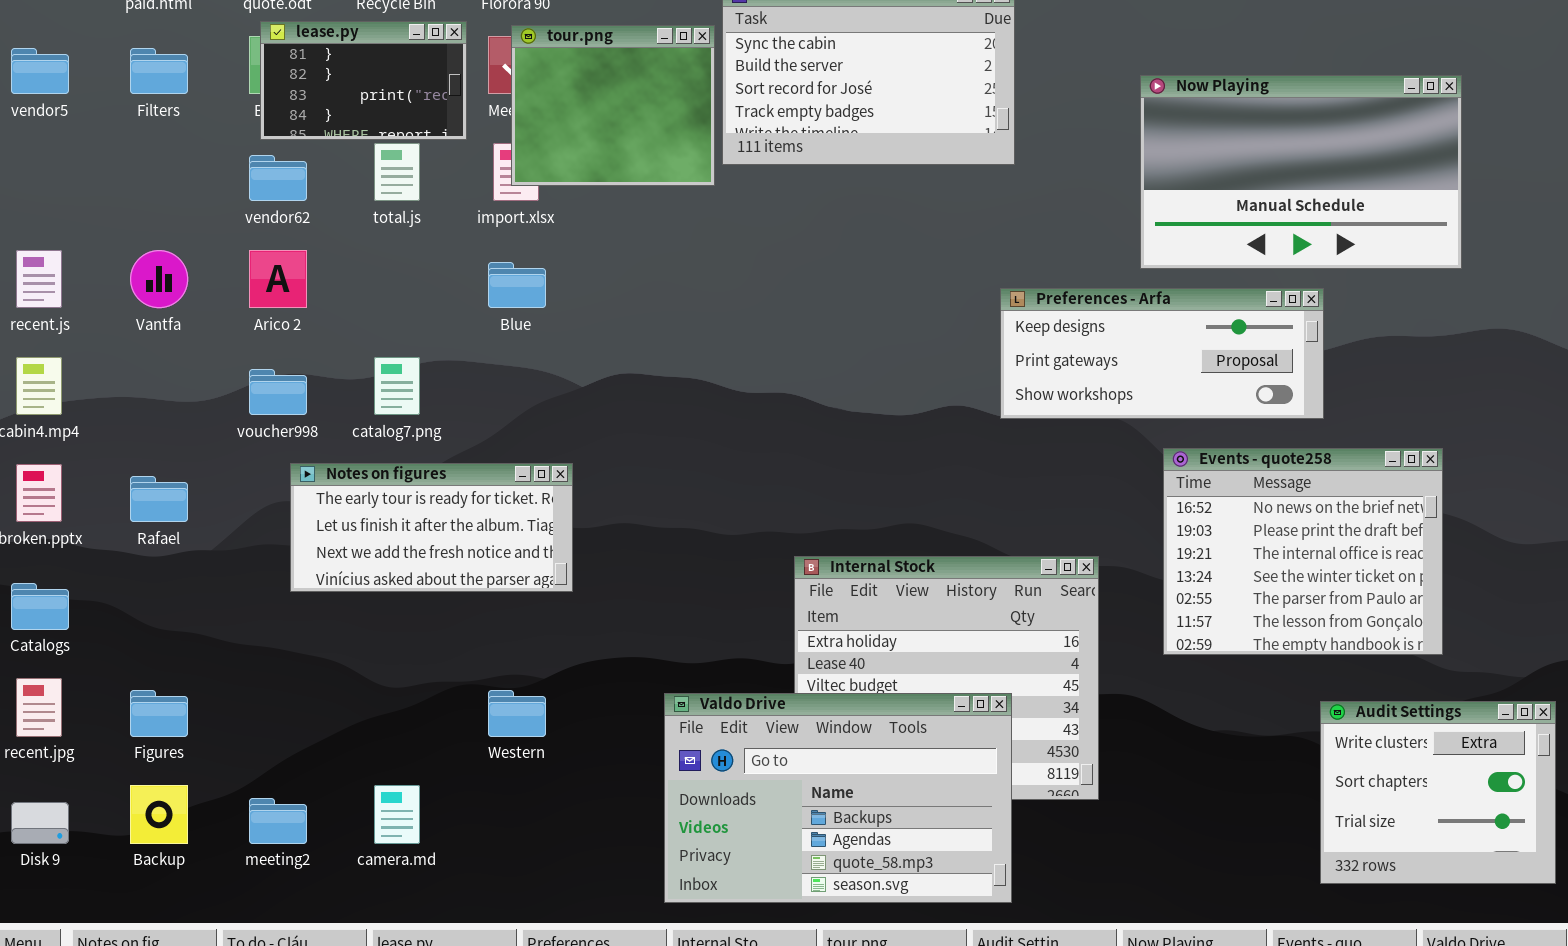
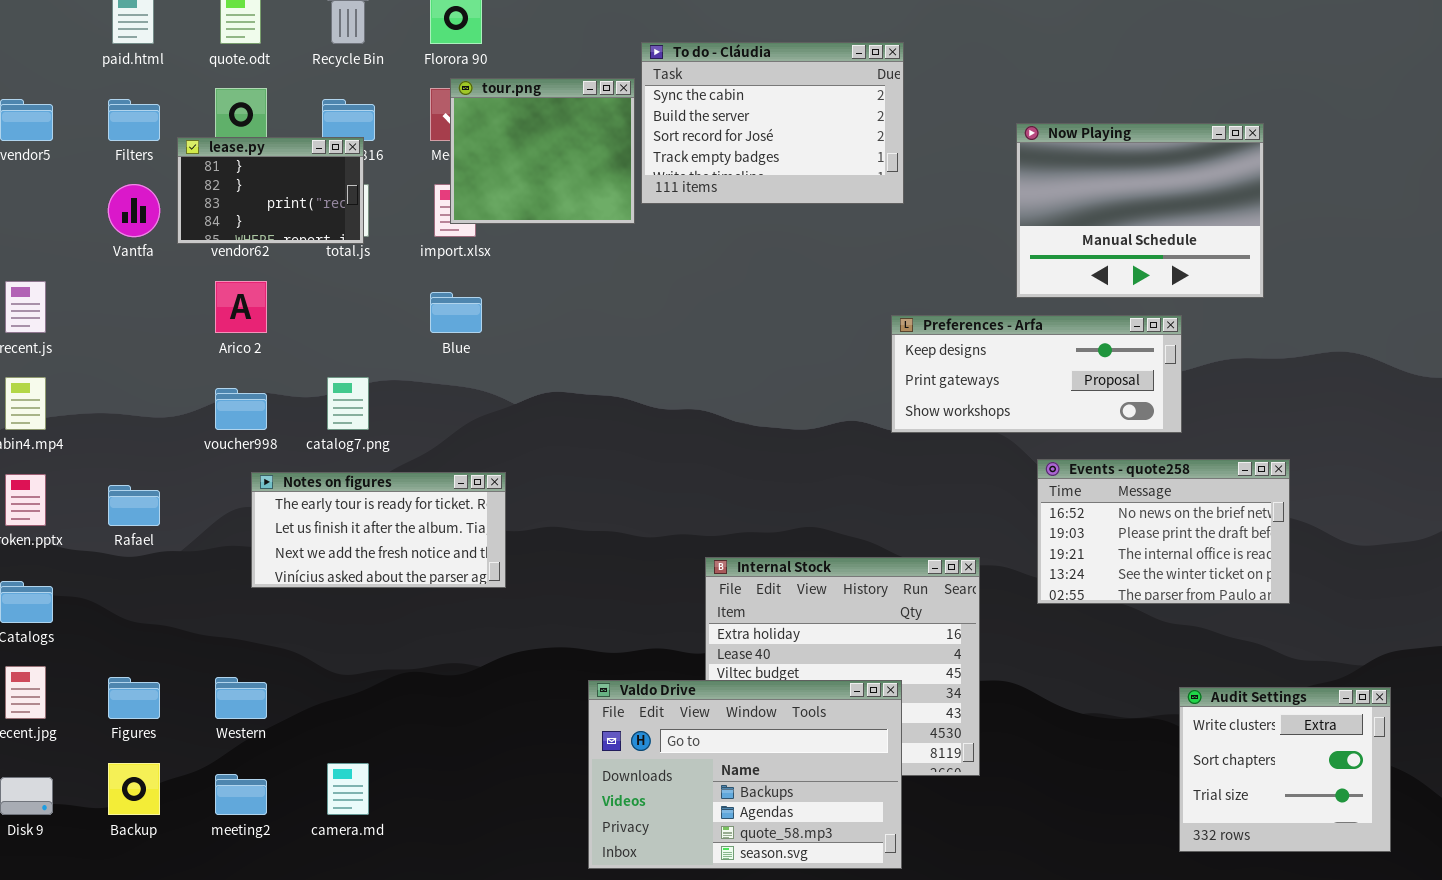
lease.py: [260,21,467,140] -> [177,137,364,244], moved
Now Playing: [1140,75,1462,269] -> [1016,123,1264,298], resized
Vantfa: [130,250,188,308] -> [108,184,160,237], moved
Events - quote258: [1163,448,1443,655] -> [1037,459,1290,604], resized
Western: [488,690,546,737] -> [215,677,267,719], moved

